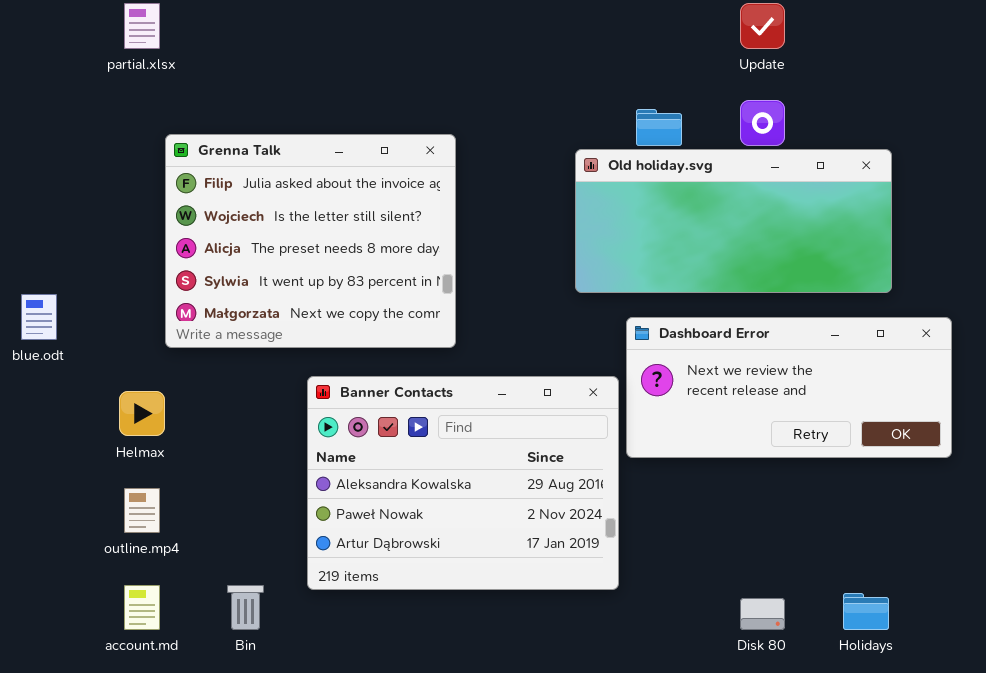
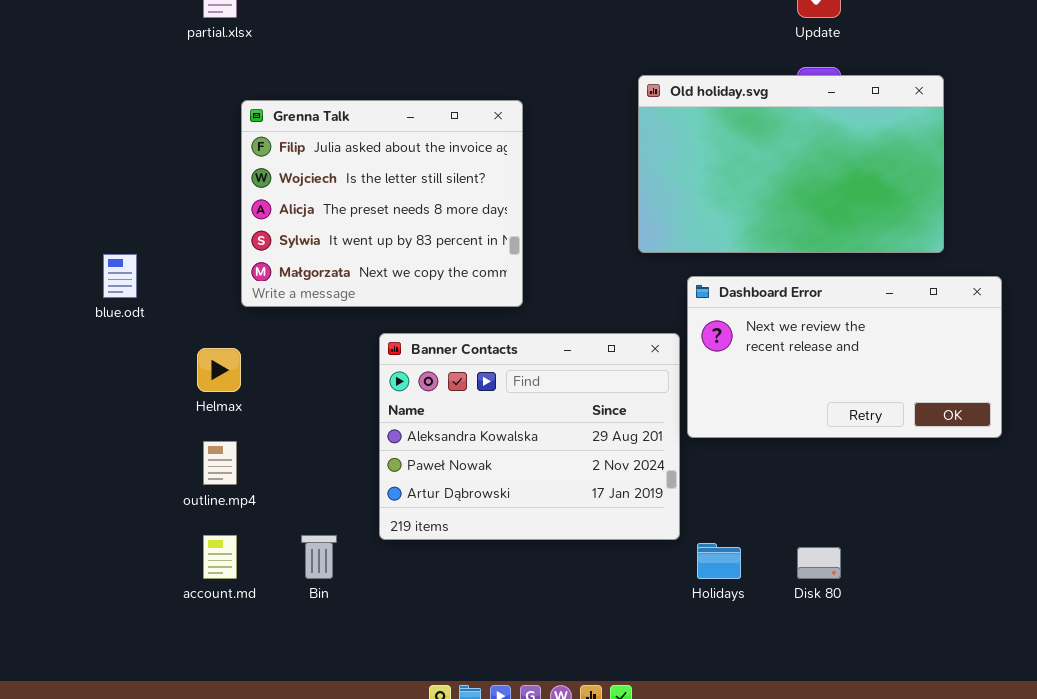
Old holiday.svg: [575,149,892,293] -> [638,75,944,253], resized
Dashboard Error: [626,317,952,458] -> [687,276,1002,438], resized
Holidays: [843,593,889,630] -> [697,543,741,579], moved

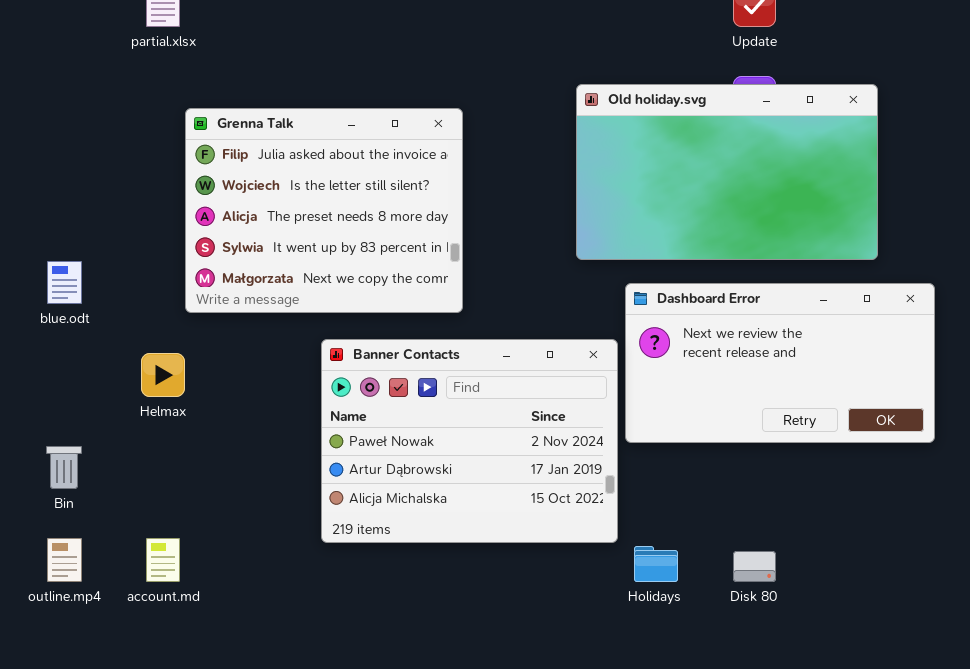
Banner Contacts: [379,333,680,540] -> [321,339,618,543], scrolled down 1 row
outline.mp4: [203,441,237,485] -> [47,538,82,582], moved
Bin: [301,535,337,579] -> [46,446,82,489], moved

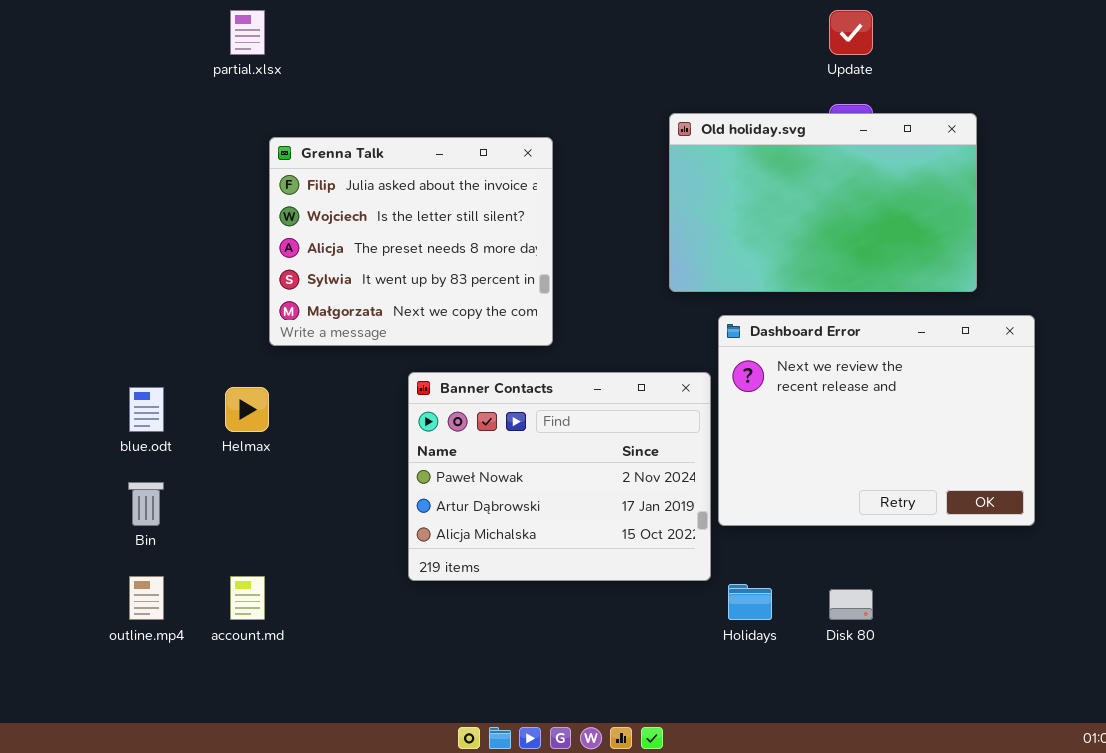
blue.odt: [47,261,82,304] -> [129,387,164,432], moved
Dashboard Error: [625,283,935,443] -> [718,315,1035,526], resized

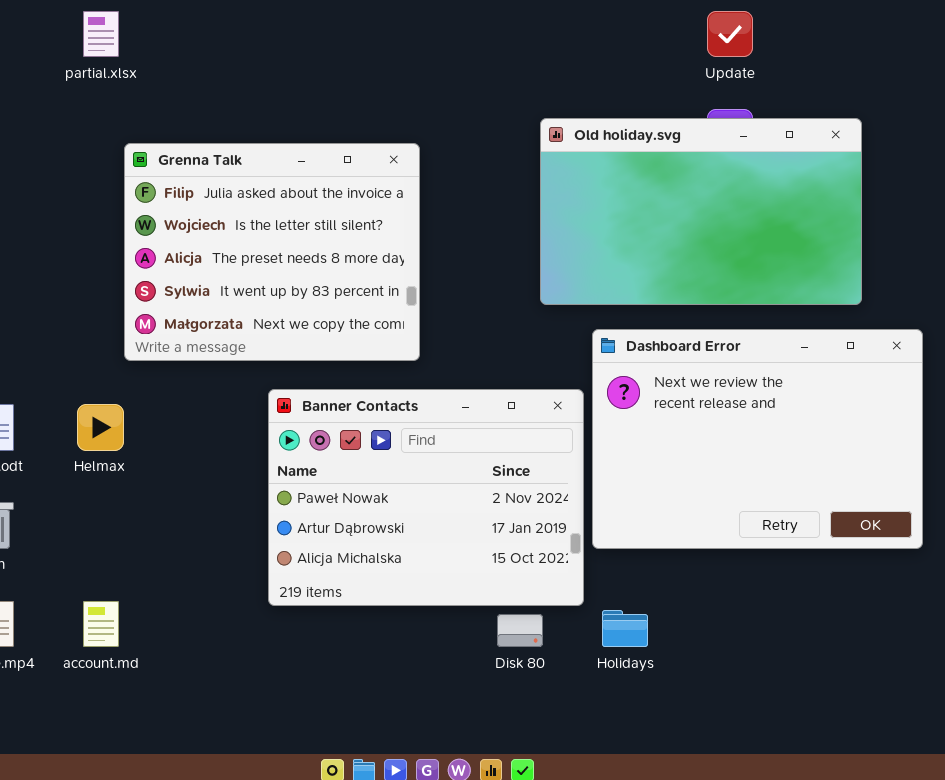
Disk 80: [829,589,873,620] -> [497,614,543,647], moved

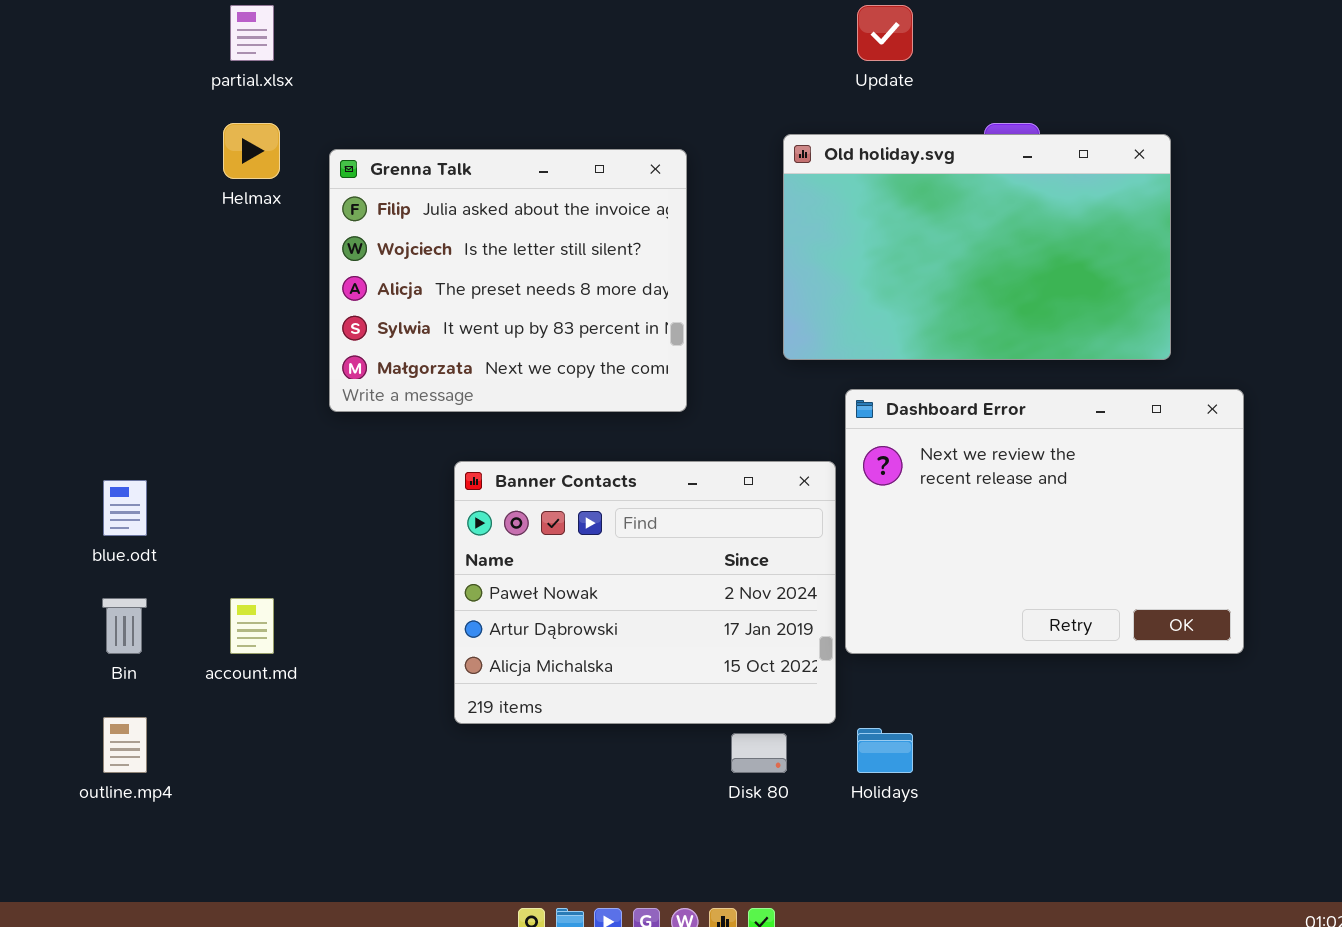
Update: [707,11,753,57] -> [857,5,913,61], moved
Grenna Talk: [124,143,420,361] -> [329,149,687,412], moved
Helmax: [77,404,124,451] -> [223,123,280,179], moved
account.md: [83,601,119,647] -> [230,598,274,654], moved

